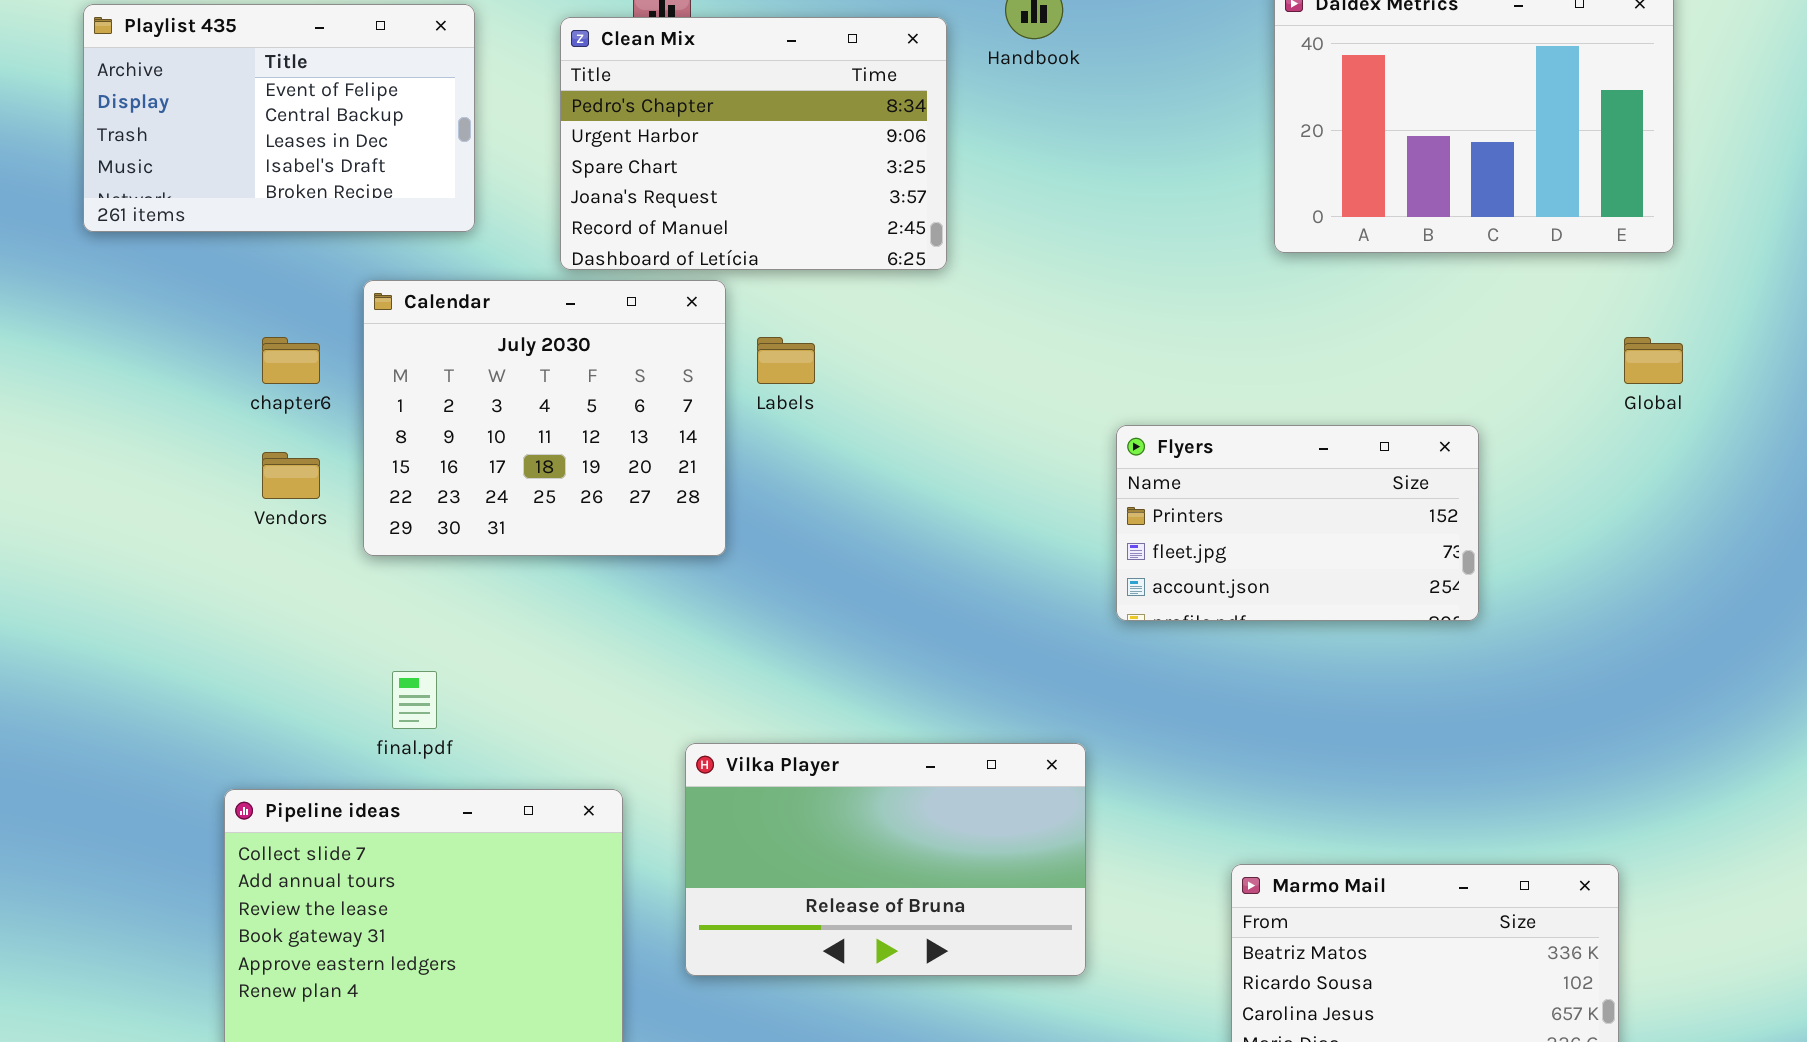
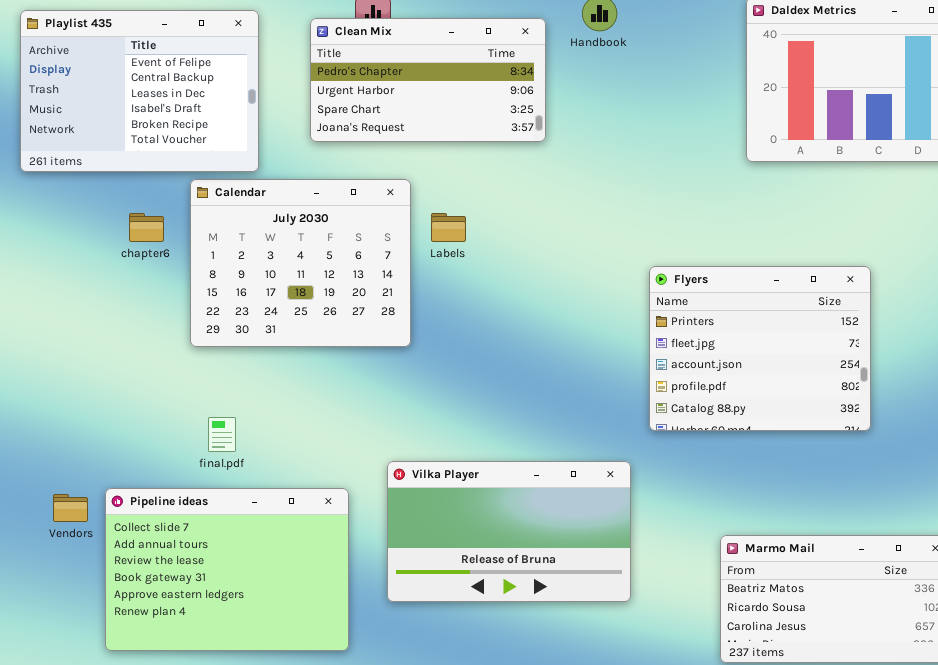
Playlist 435: [83,4,475,232] -> [20,10,259,172], resized
Clean Mix: [560,17,947,270] -> [310,18,546,142], resized
Flyers: [1116,425,1479,621] -> [649,266,871,431], resized
Vendors: [262,452,320,499] -> [53,494,88,522], moved

